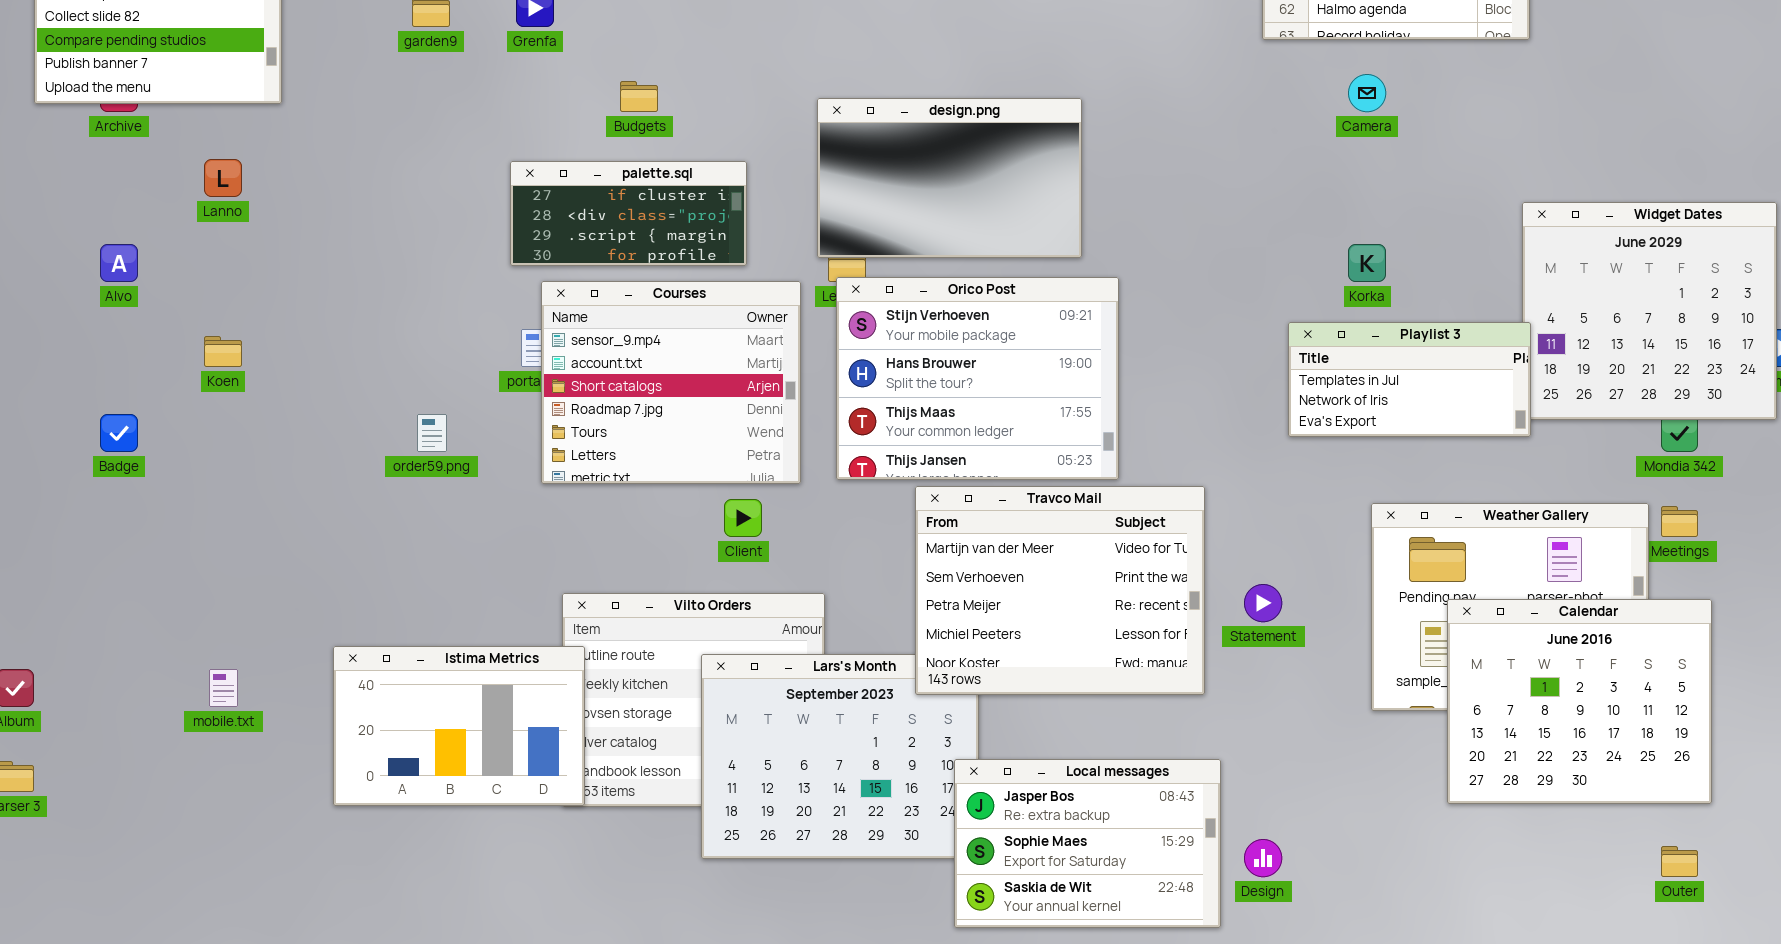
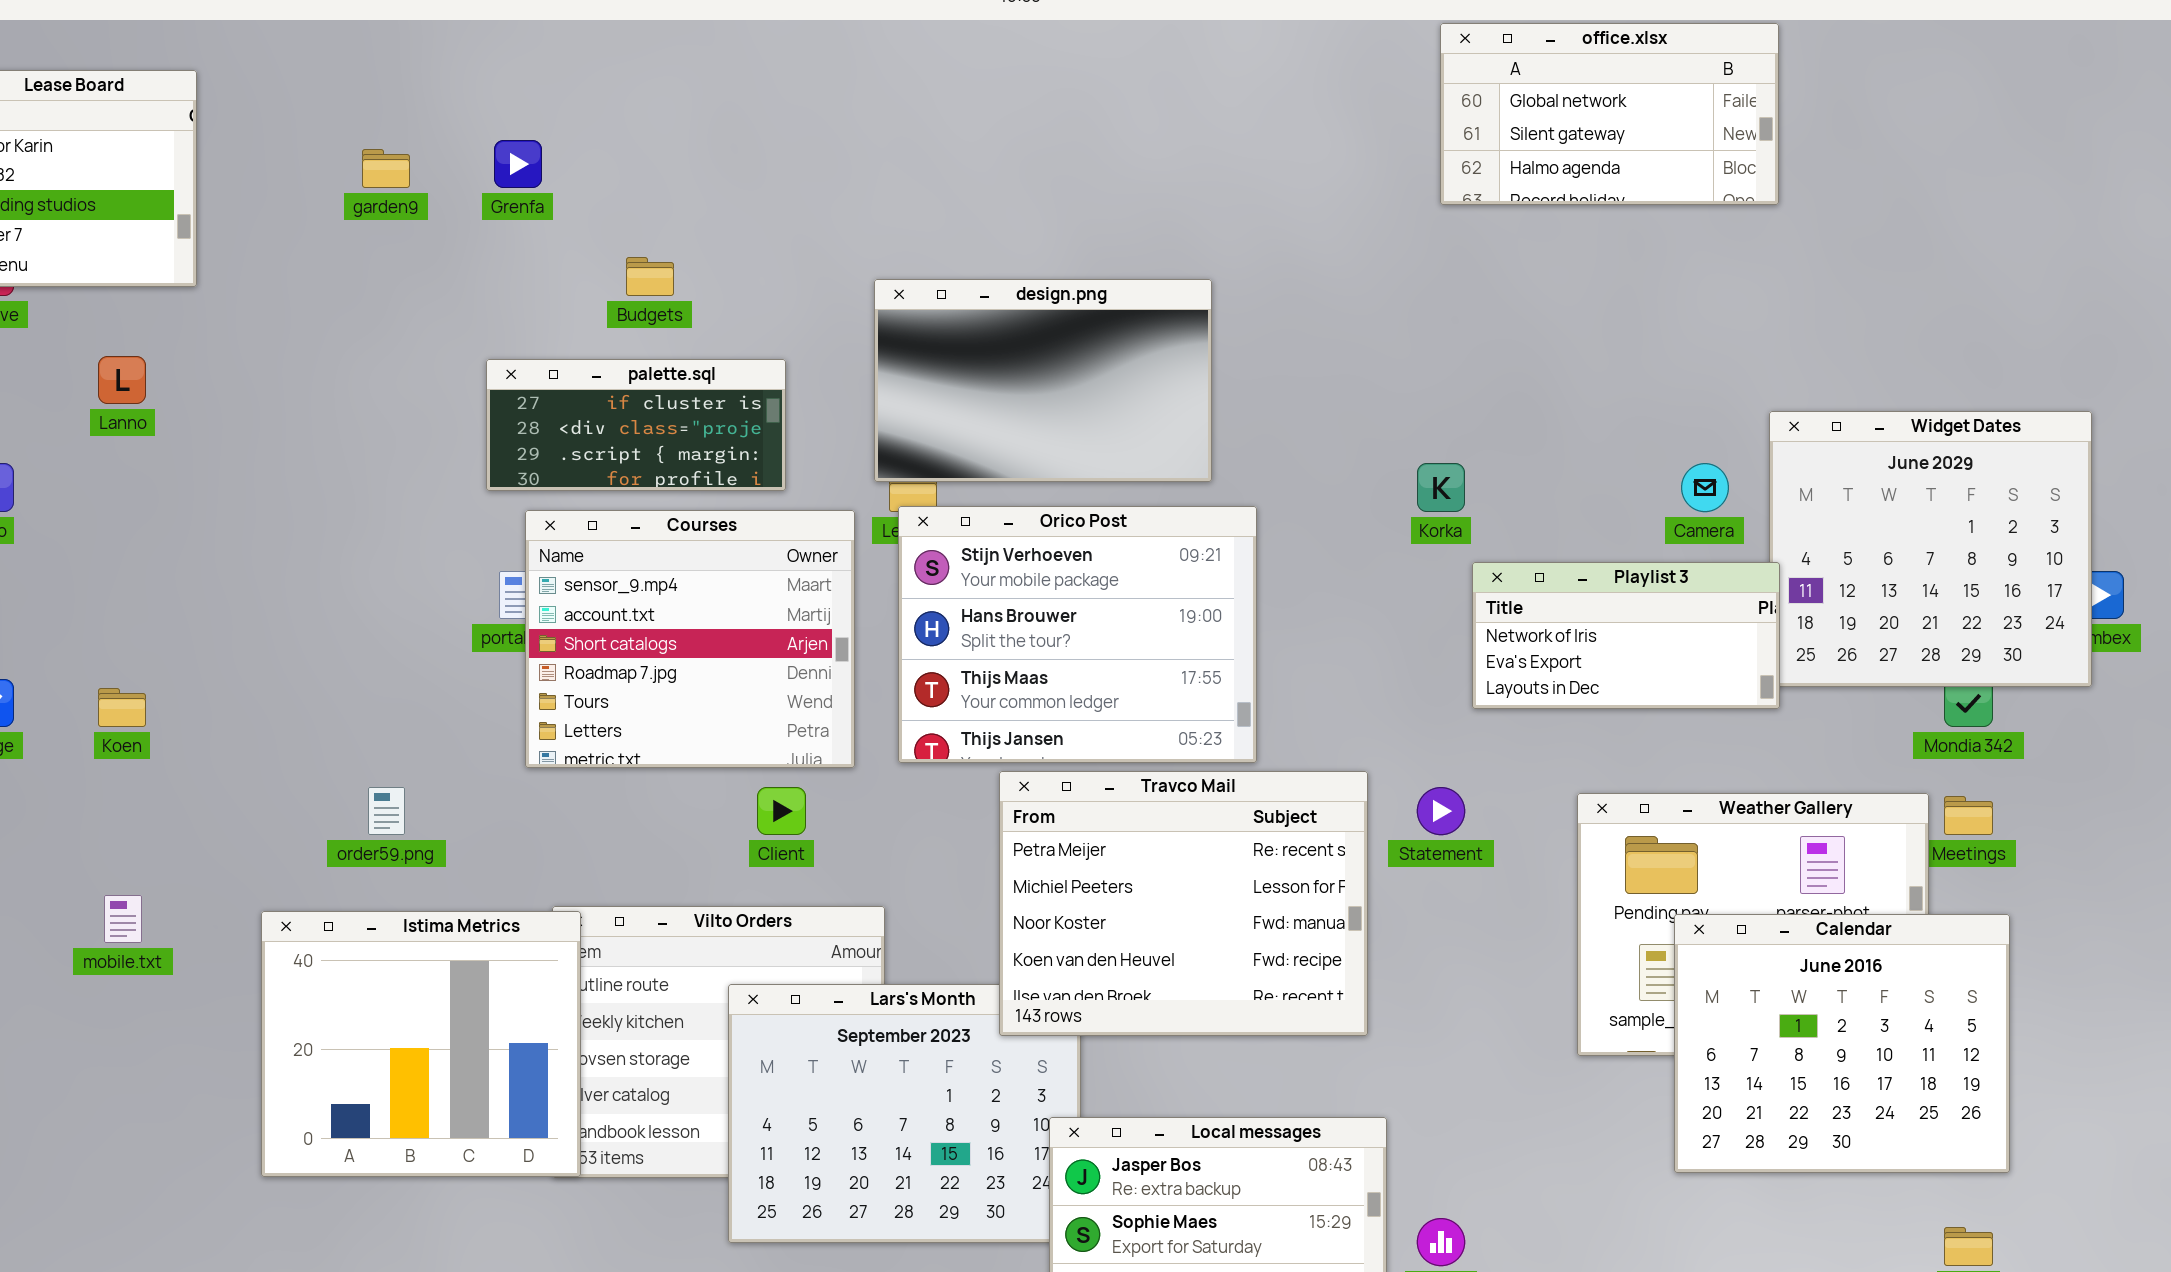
Camera: [1348,74,1386,112] -> [1681,463,1729,512], moved
Korka: [1348,244,1386,282] -> [1417,463,1465,512], moved
Playlist 3: [1288,322,1531,437] -> [1472,562,1780,709], scrolled down 1 row
Koen: [204,336,242,367] -> [98,688,146,727], moved
order59.png: [417,414,447,452] -> [368,787,405,835], moved
Travco Mail: [915,486,1205,695] -> [999,771,1368,1036], scrolled down 2 rows
Statement: [1244,584,1282,622] -> [1417,787,1465,835], moved
Istima Metrics: [333,646,585,806] -> [261,911,581,1177], resized
mobile.txt: [209,669,238,707] -> [104,895,142,943], moved

